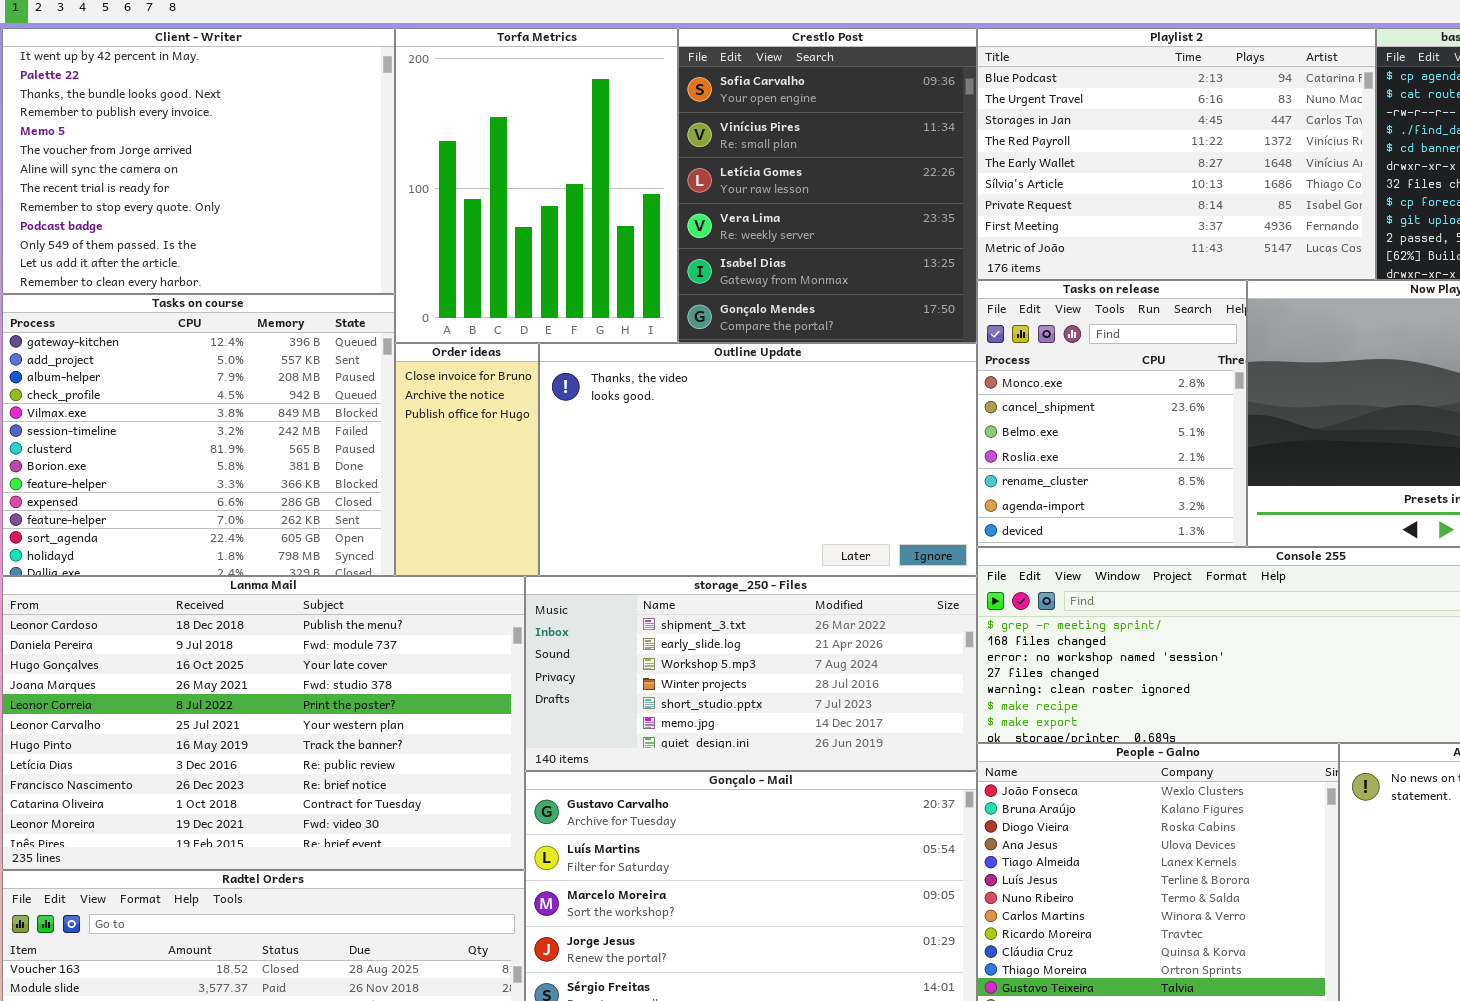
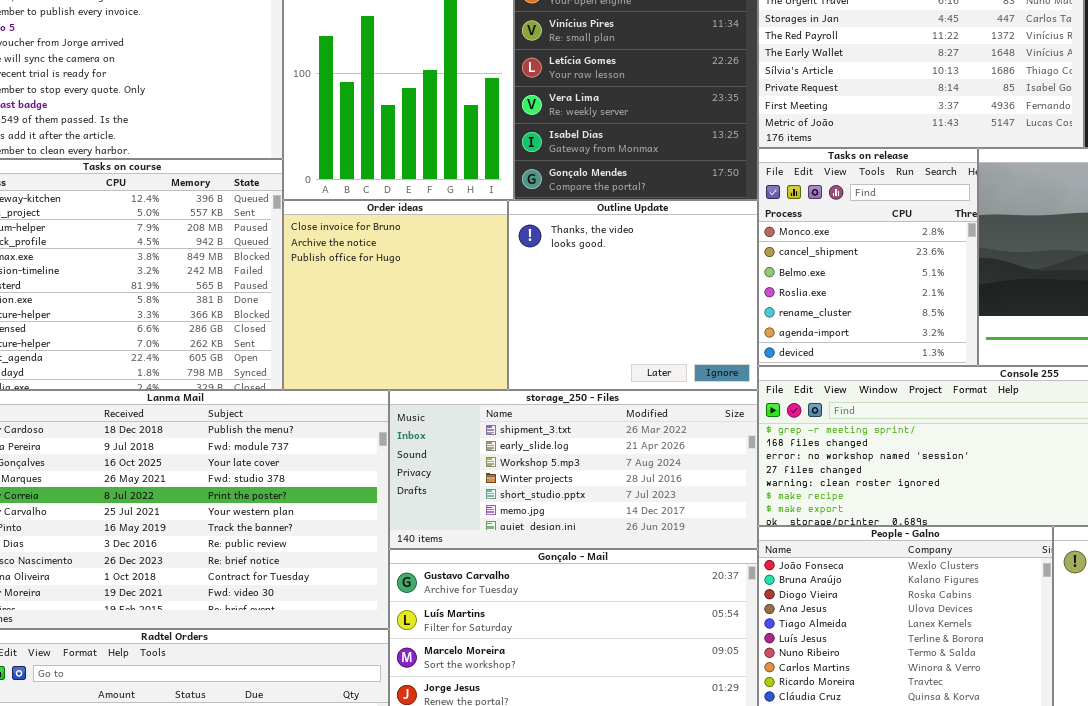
Order ideas: [395,343,539,576] -> [283,200,508,390], resized
Outline Update: [539,343,977,576] -> [508,200,758,390], resized

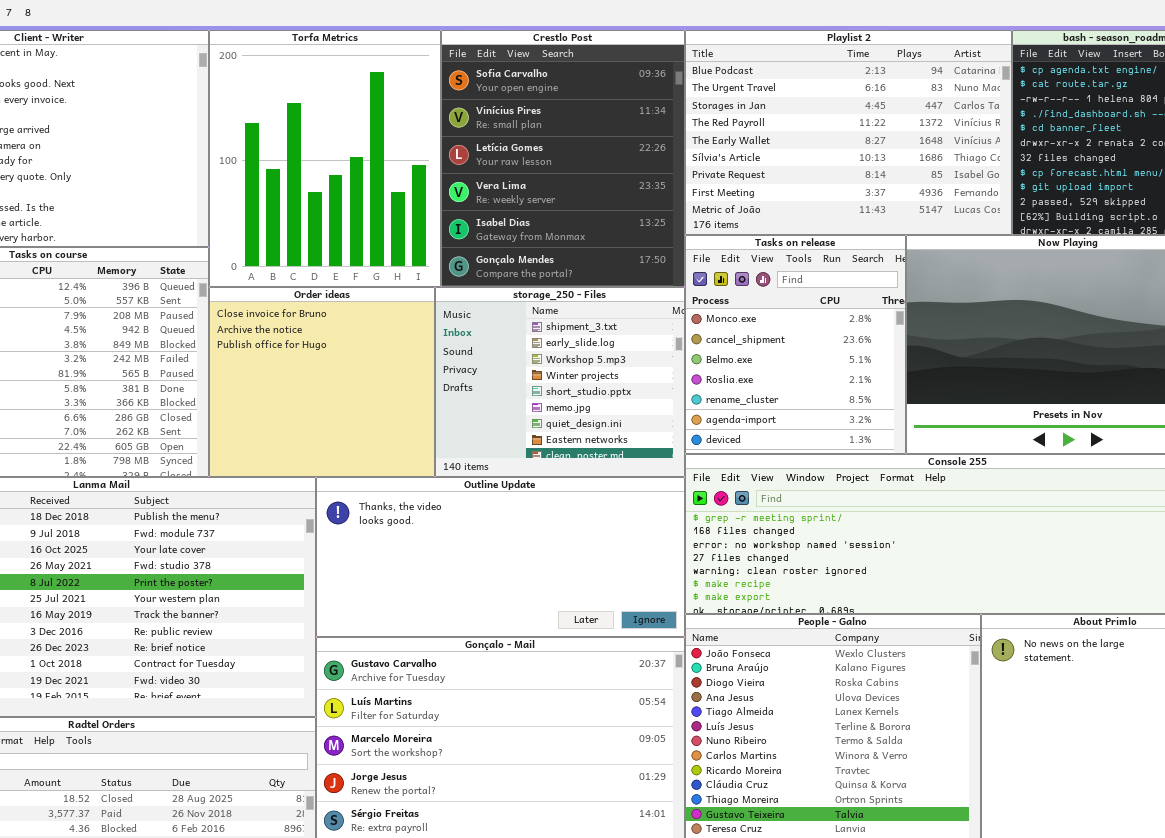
Outline Update: [508,200,758,390] -> [316,477,685,637], moved, resized
storage_250 - Files: [389,390,758,549] -> [435,287,685,477], moved, resized

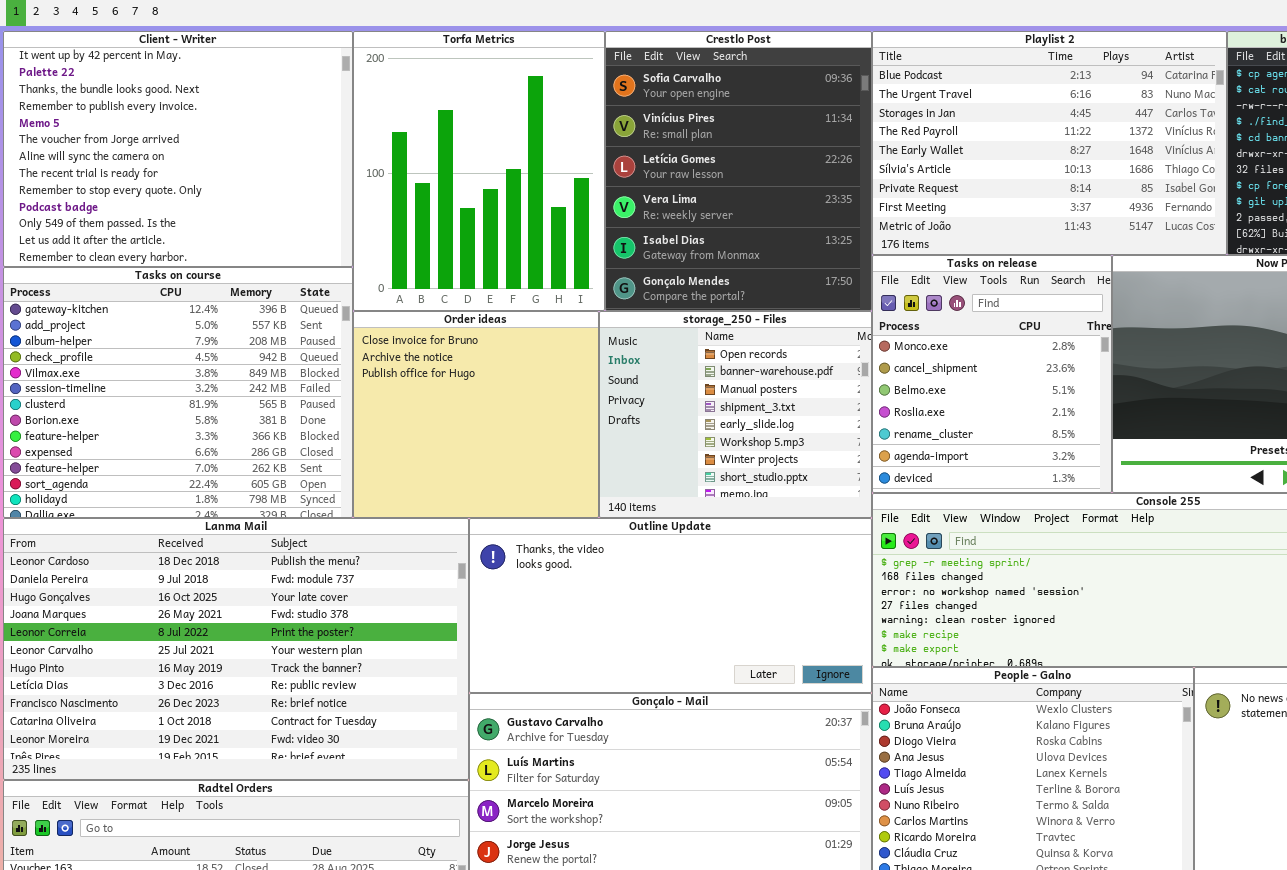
storage_250 - Files: [435,287,685,477] -> [599,311,872,518], scrolled up 3 rows

